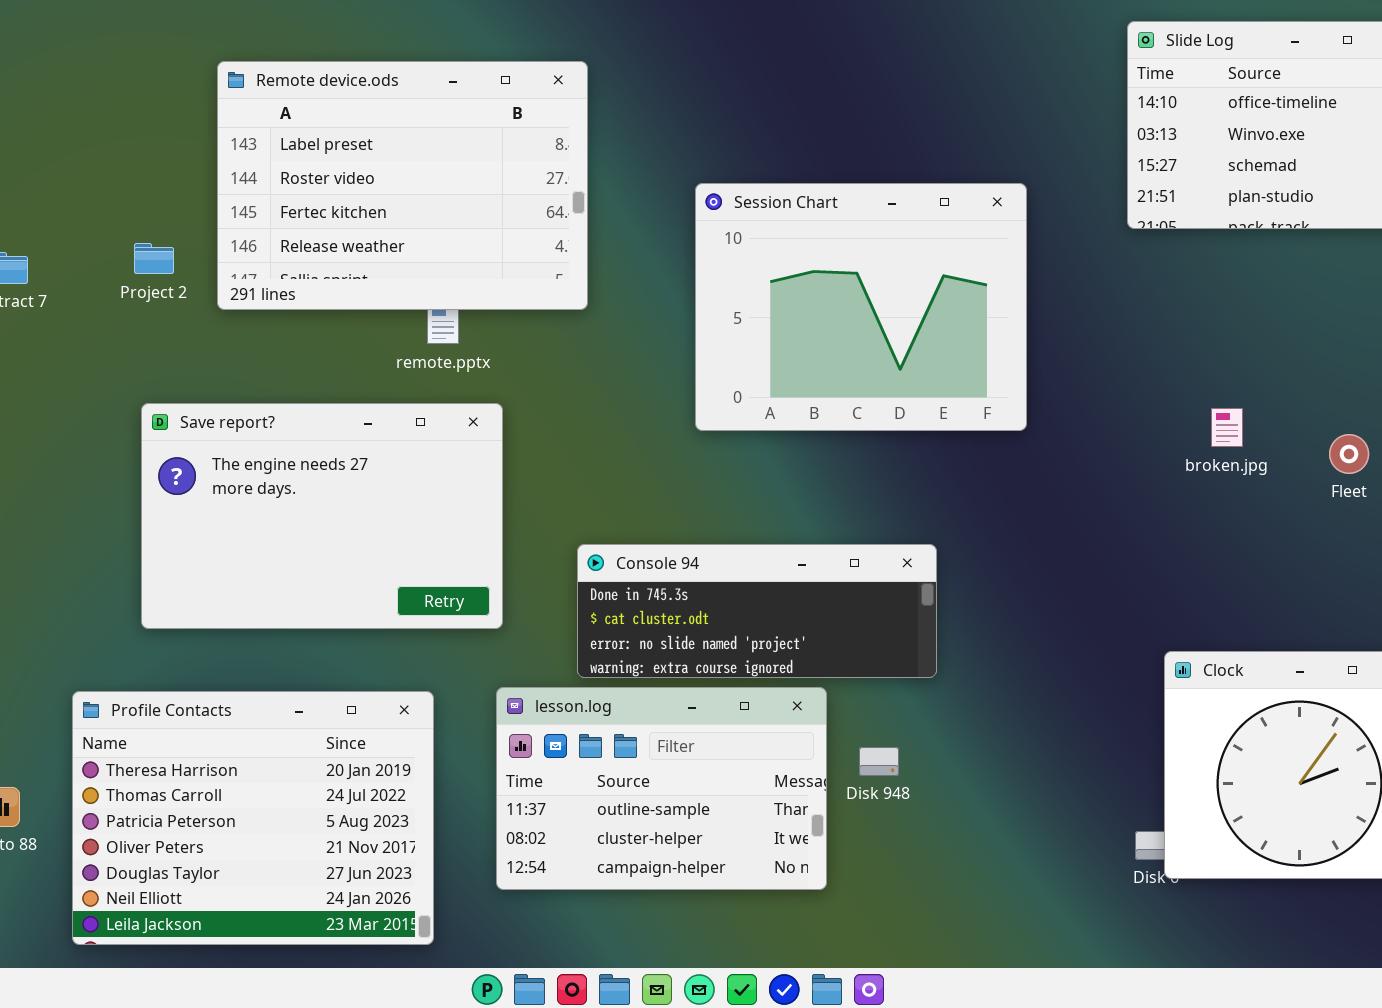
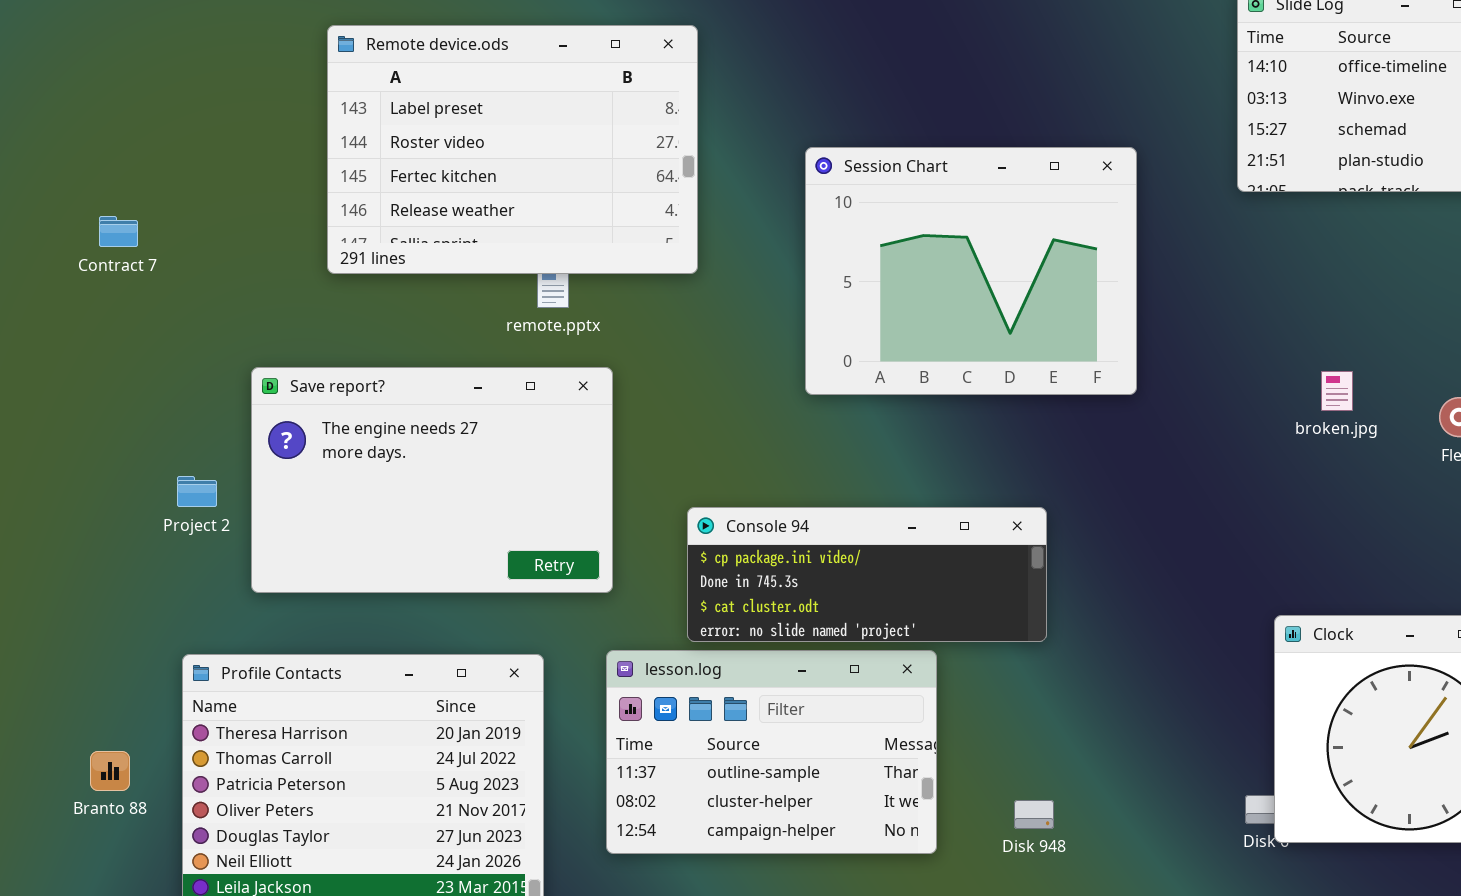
Project 2: [134,243,174,274] -> [177,476,217,507], moved
Console 94: [577,544,937,678] -> [687,507,1047,642], scrolled up 1 row
Disk 948: [859,747,899,776] -> [1014,800,1054,829], moved

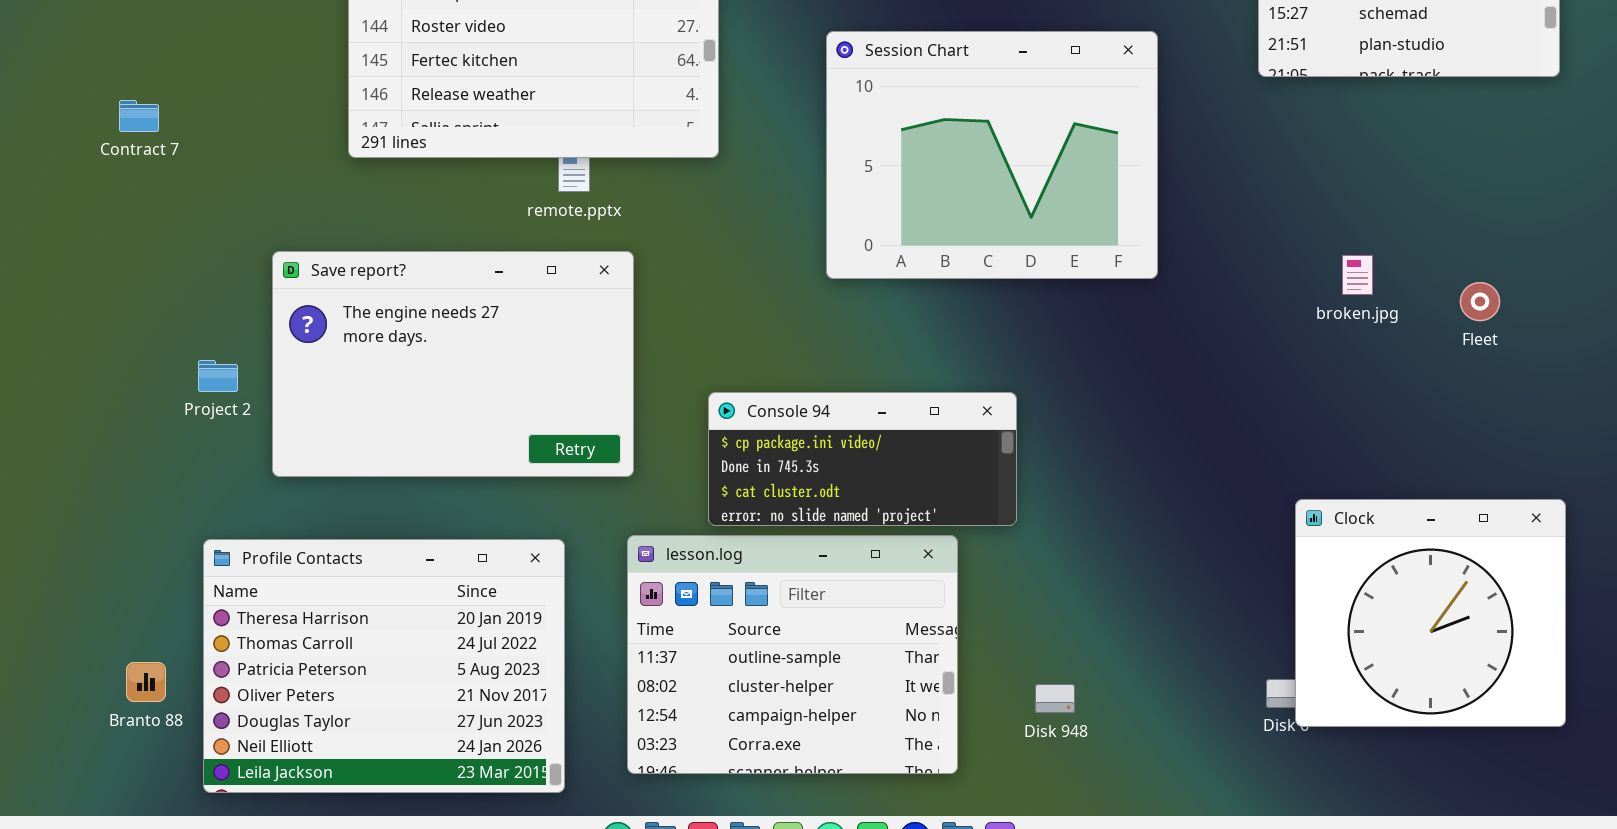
Console 94: [687,507,1047,642] -> [708,392,1017,526], resized
lesson.log: [606,650,937,854] -> [627,535,958,774], resized
Branto 88: [90,751,130,791] -> [126,662,166,702], moved

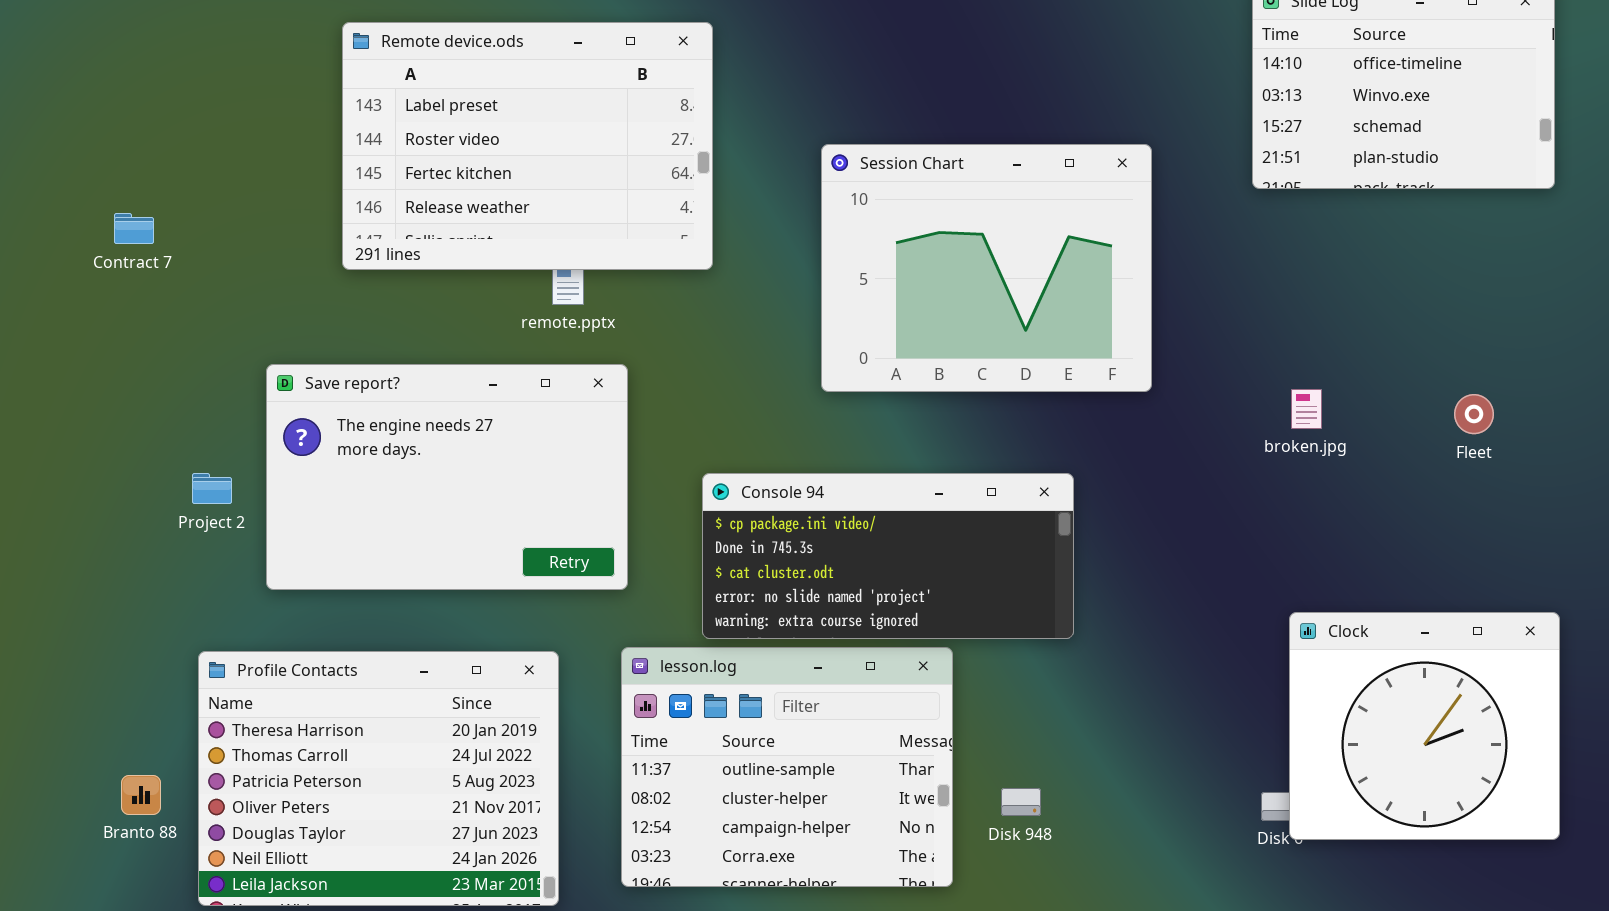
broken.jpg: [1342,255,1373,295] -> [1291,389,1322,429], moved
Console 94: [708,392,1017,526] -> [702,473,1074,639], resized
Disk 948: [1035,684,1075,713] -> [1001,788,1041,816], moved

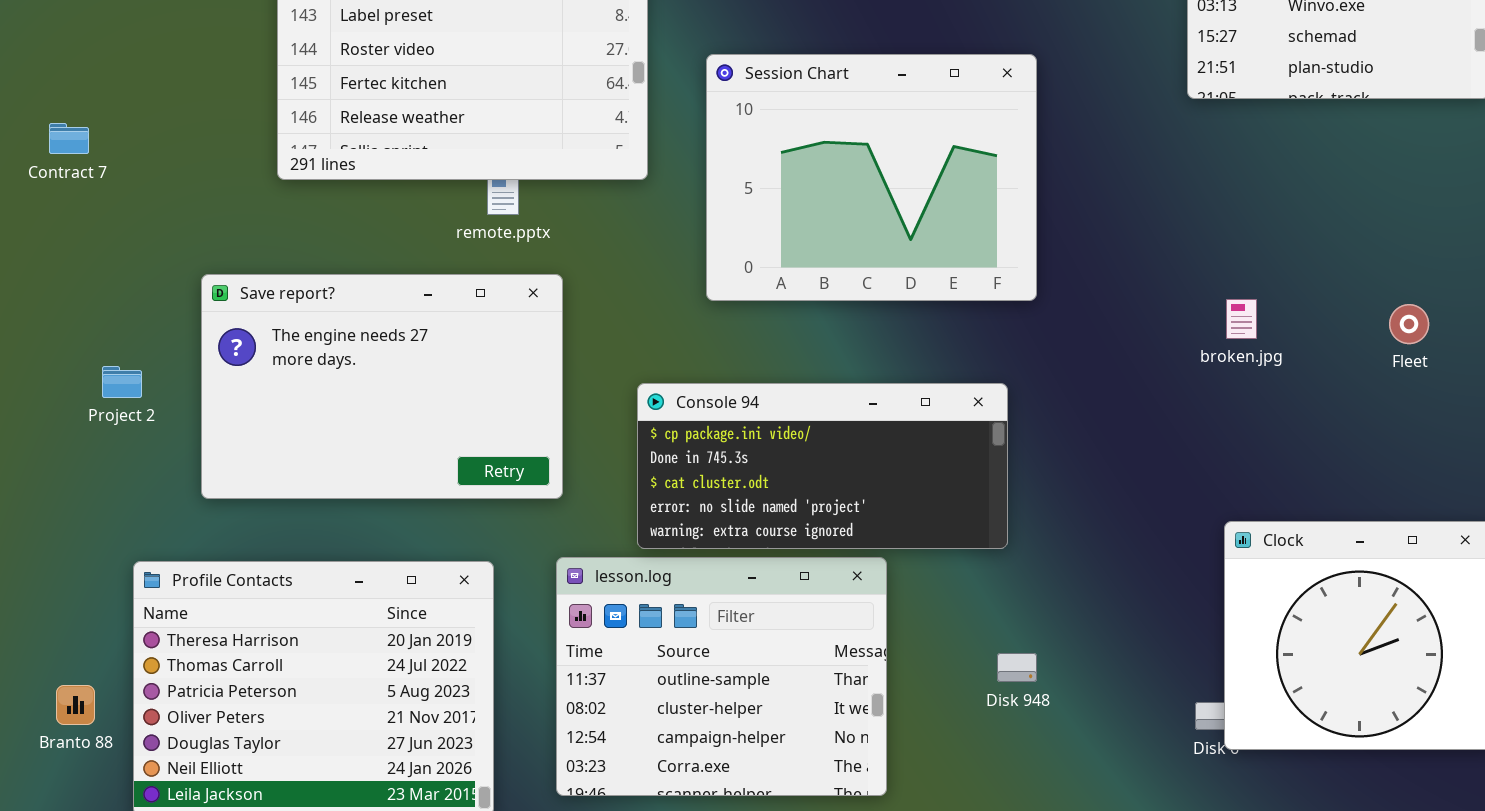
Session Chart: [821,144,1152,392] -> [706,54,1037,301], moved
Project 2: [192,473,232,504] -> [102,366,142,398], moved
Disk 948: [1001,788,1041,816] -> [997,653,1037,682], moved

